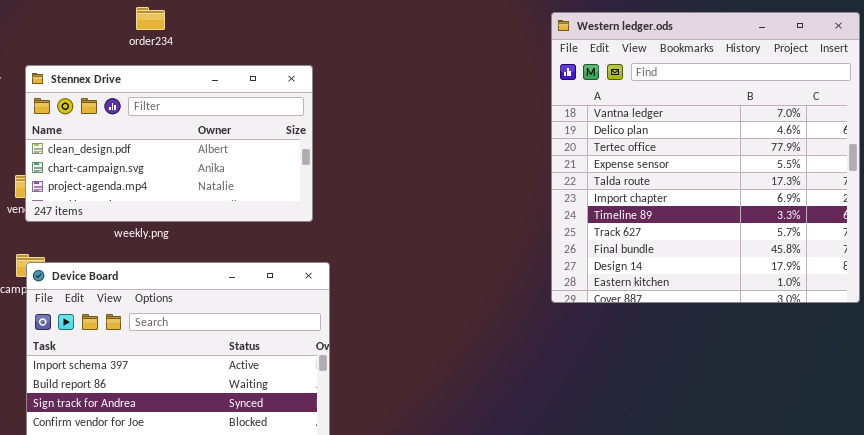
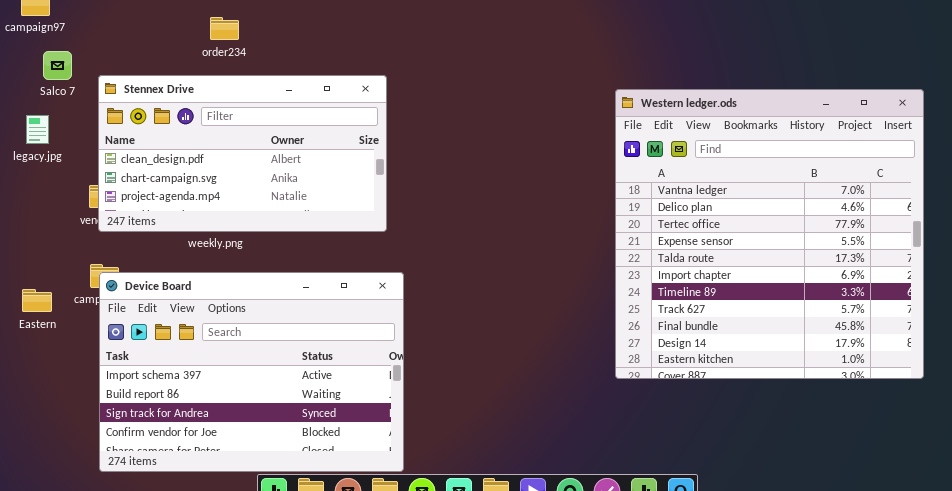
Western ledger.ods: [551,12,860,303] -> [615,89,924,379], moved

